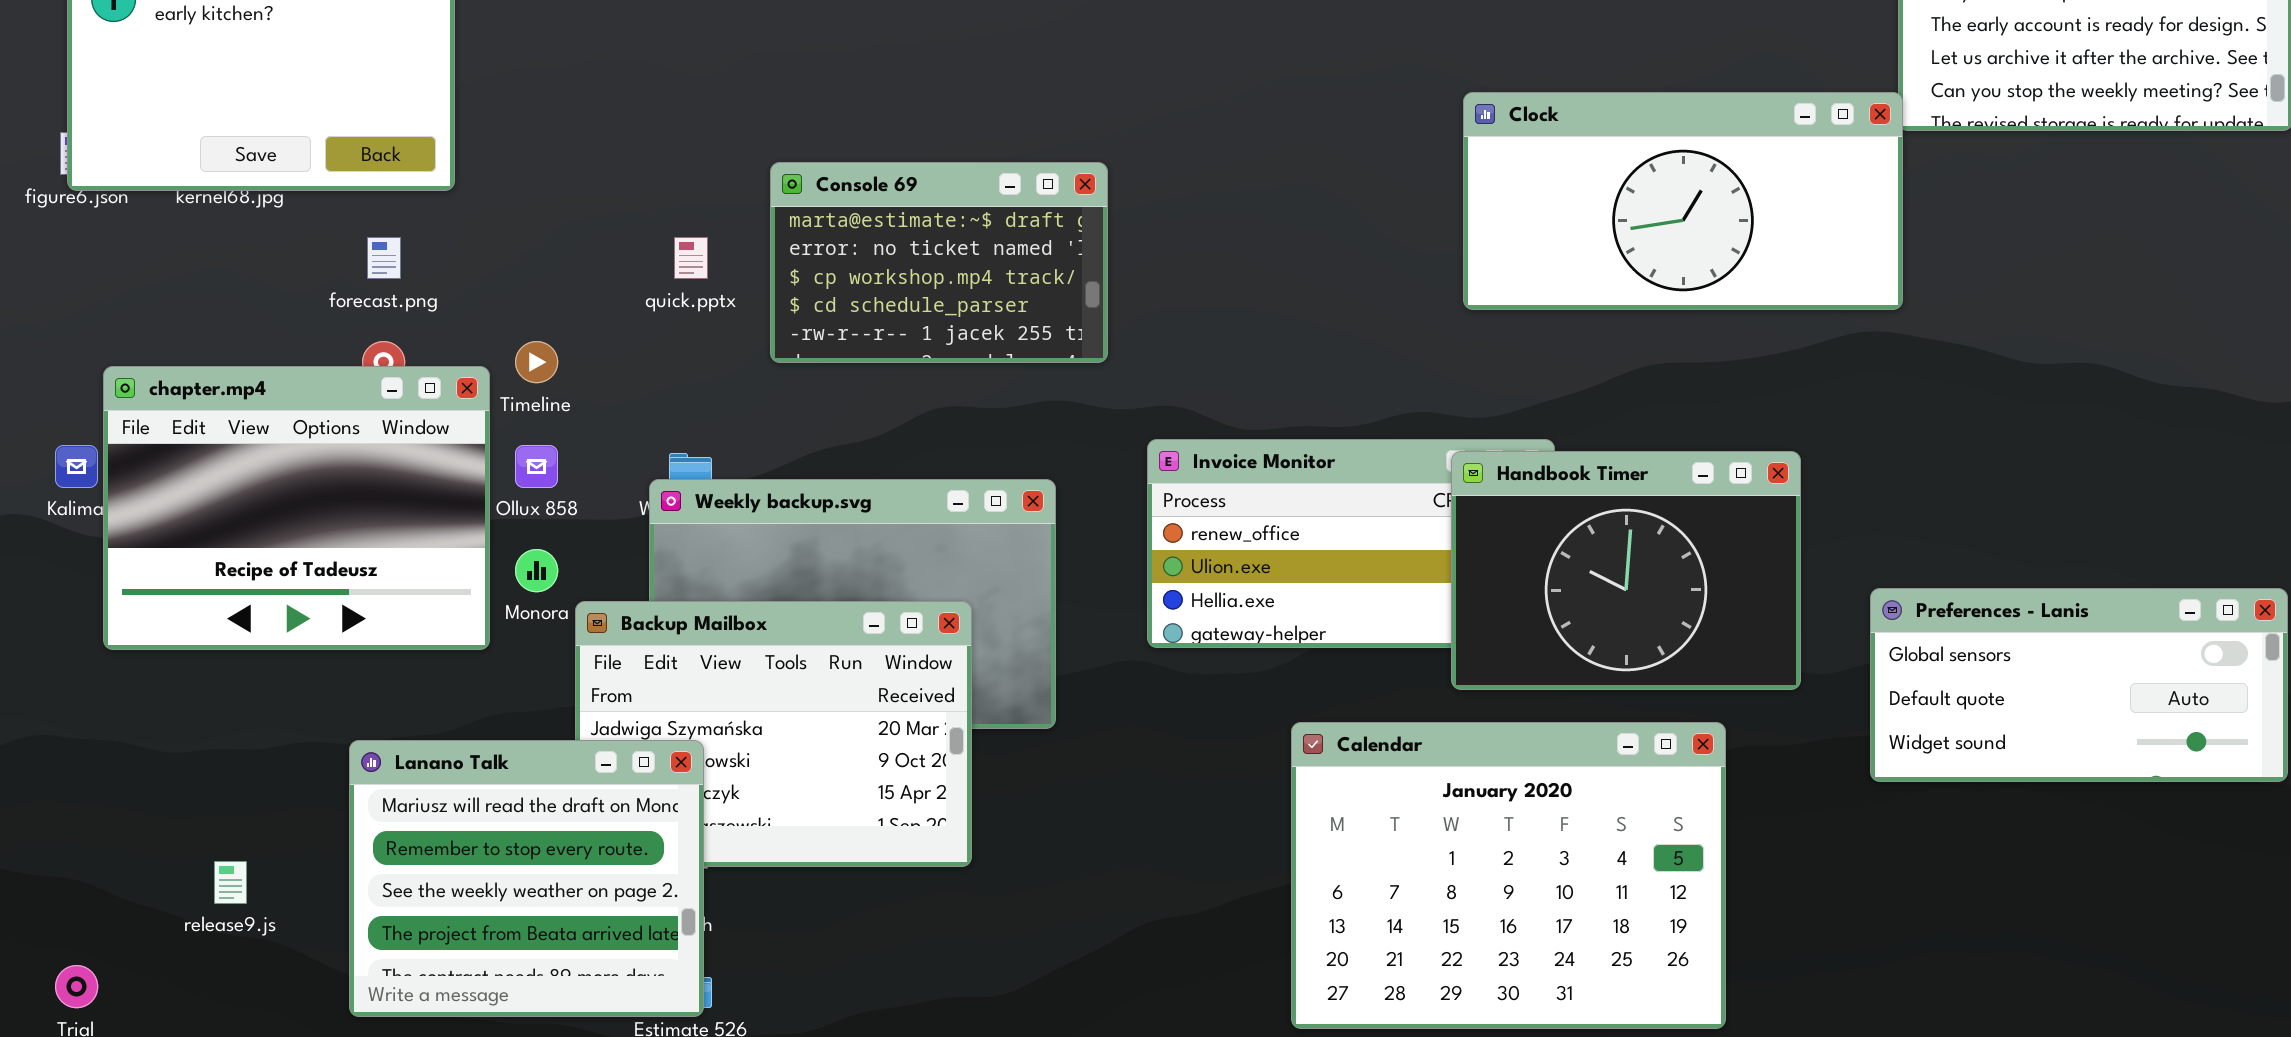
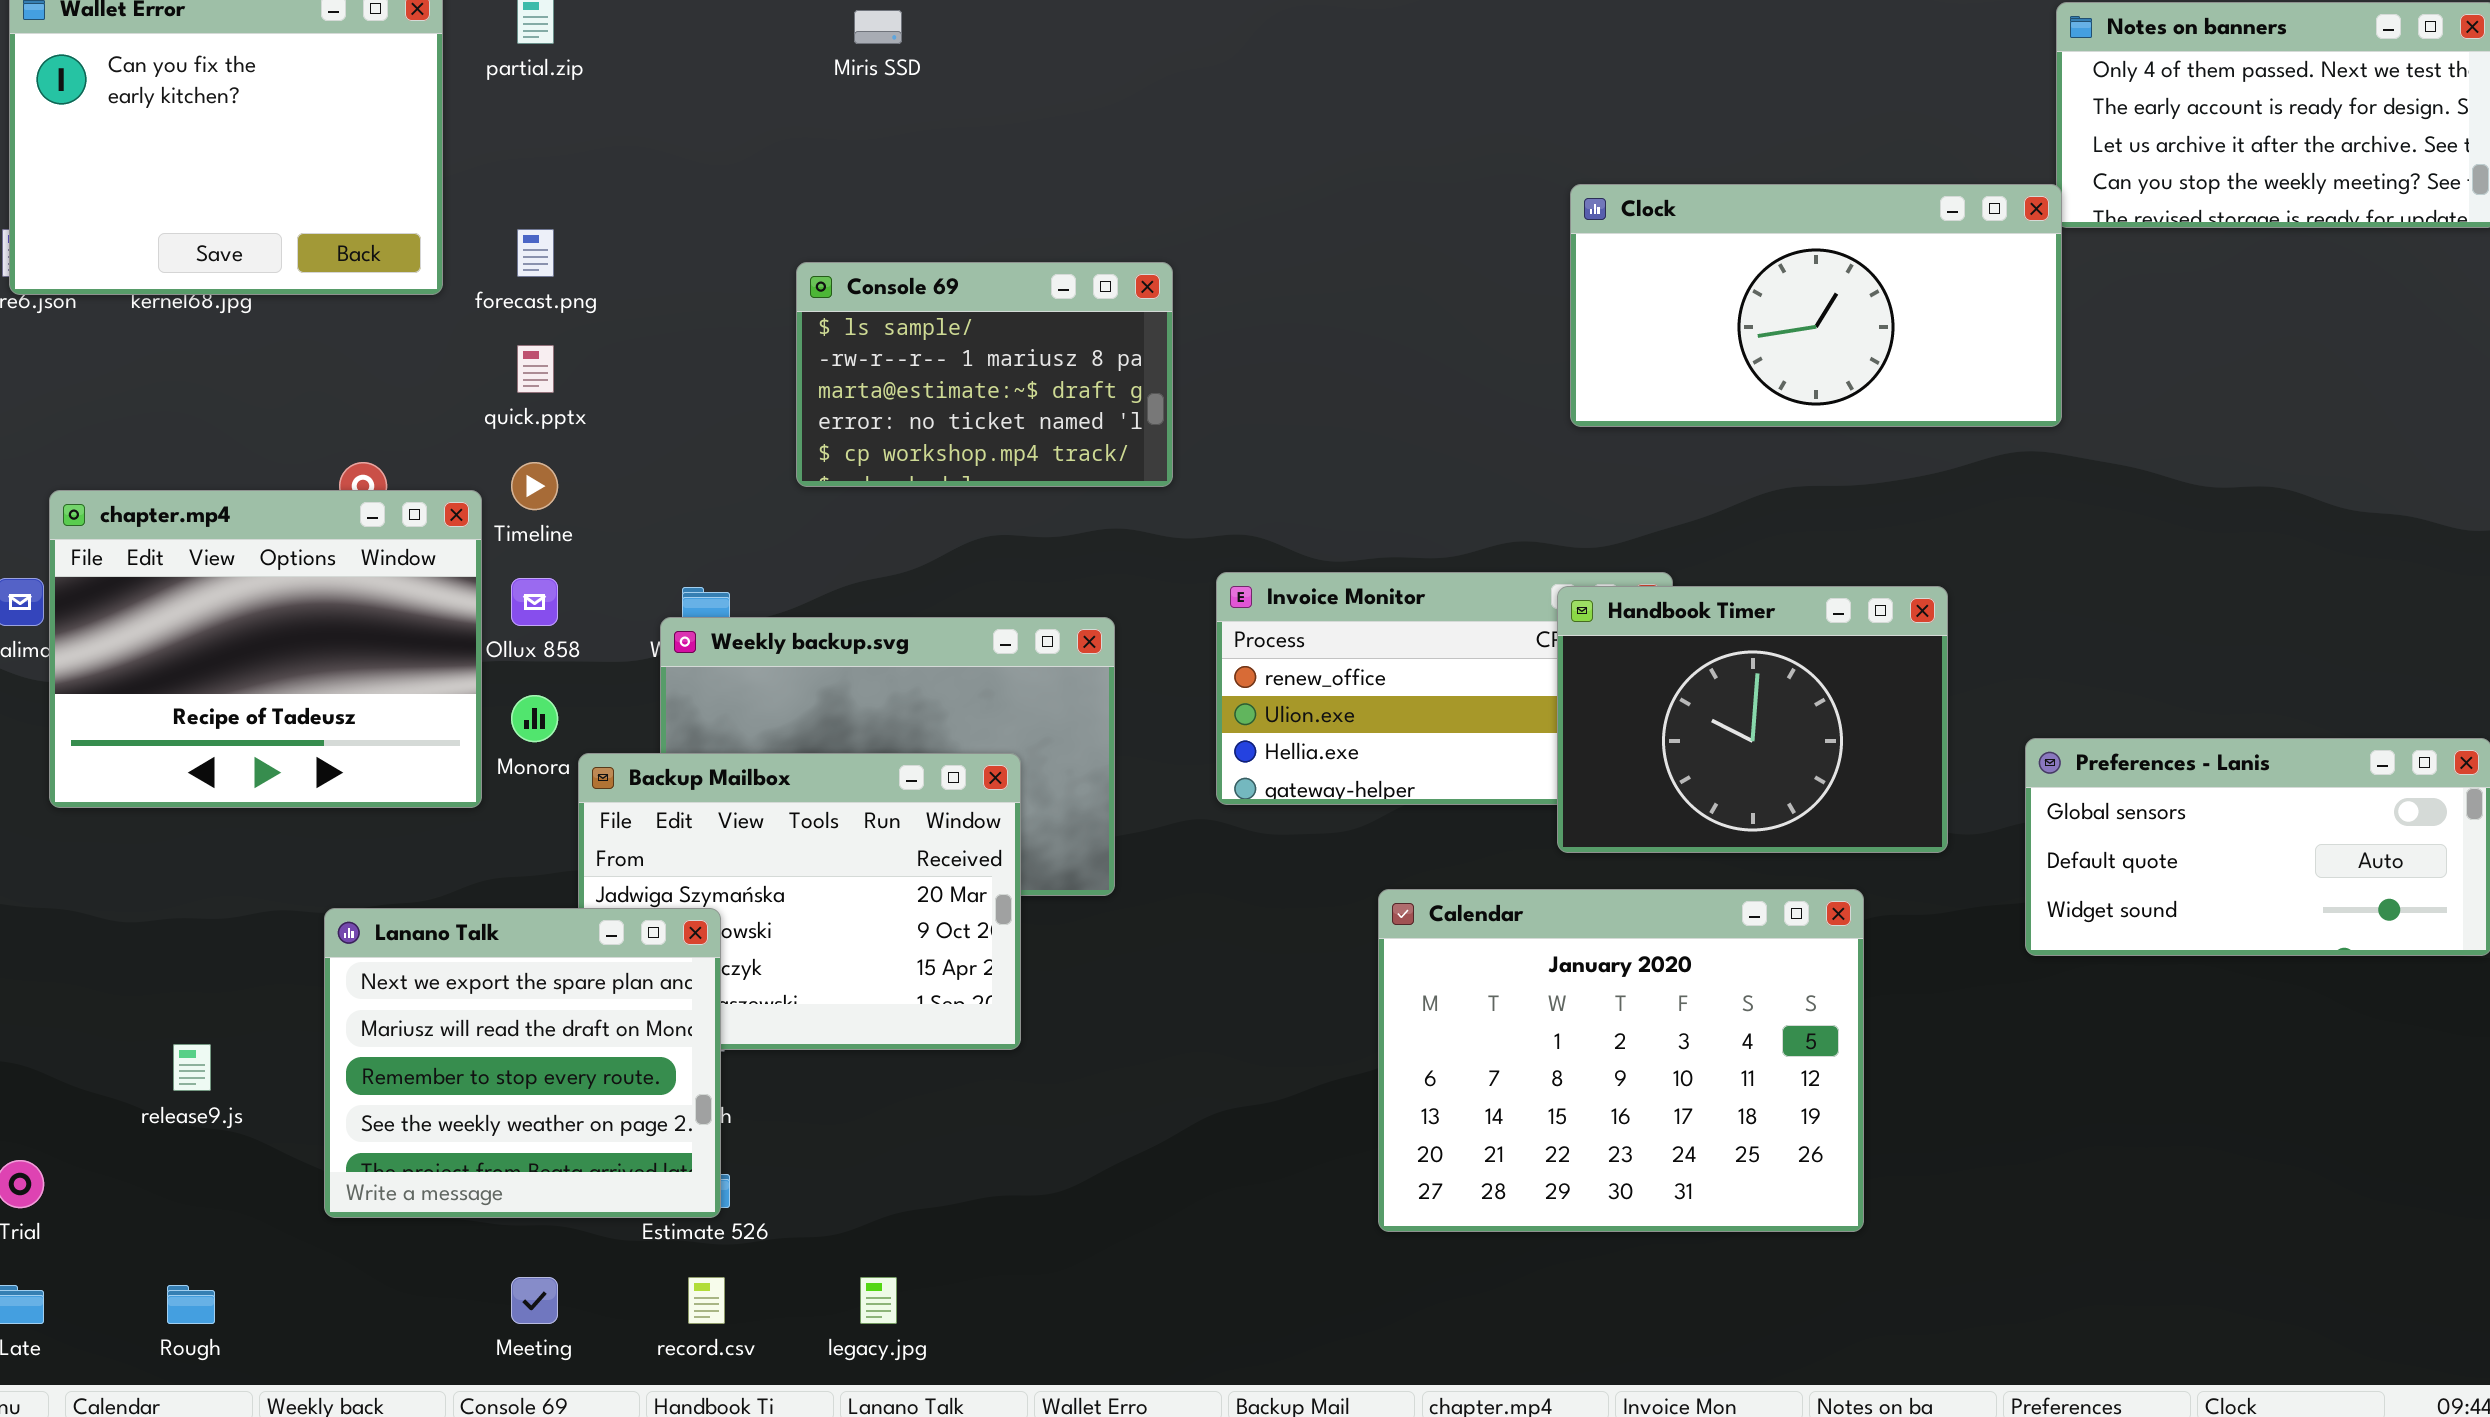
Console 69: [770,162,1108,363] -> [796,262,1173,487], scrolled up 2 rows
forecast.png: [367,237,401,279] -> [517,229,554,277], moved
quick.pptx: [674,237,708,279] -> [517,345,554,393], moved
Lanano Talk: [349,740,704,1017] -> [324,908,721,1218], scrolled up 1 row

